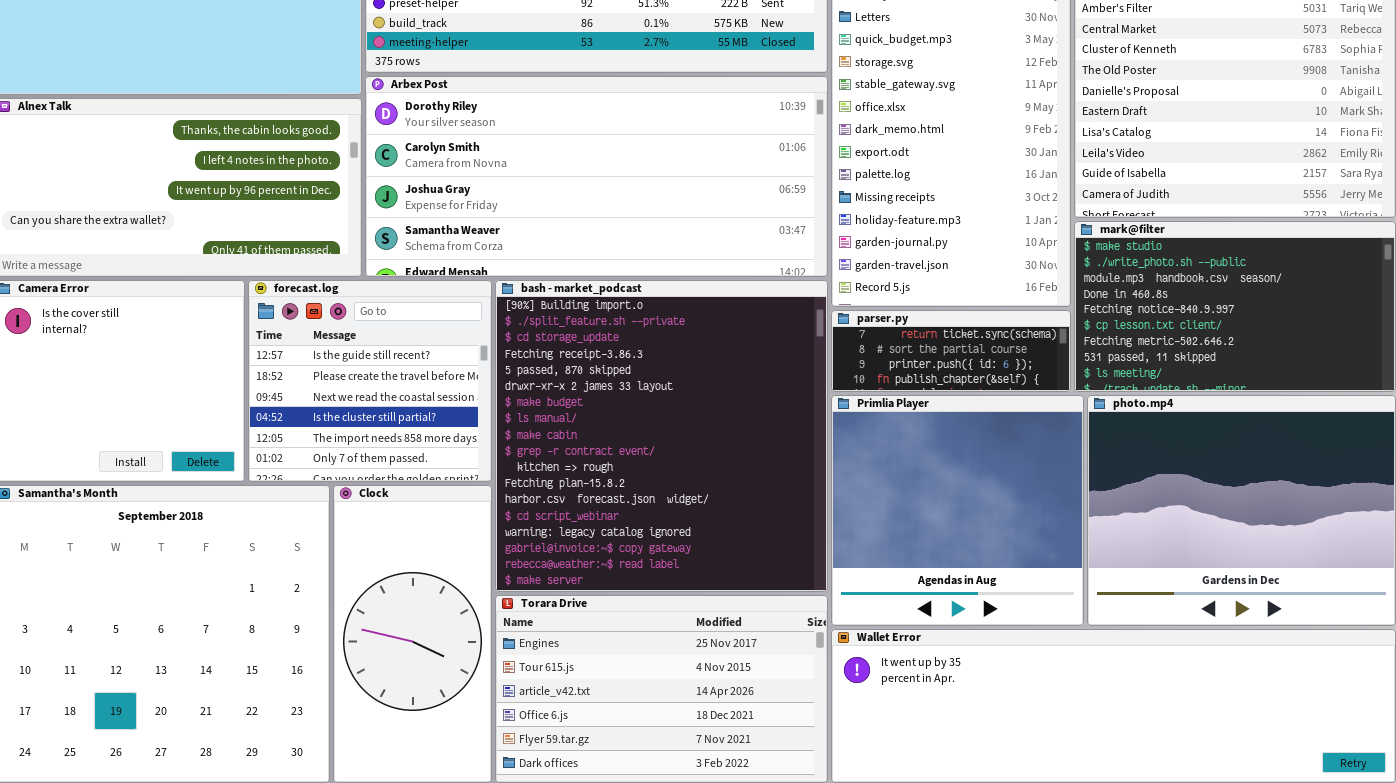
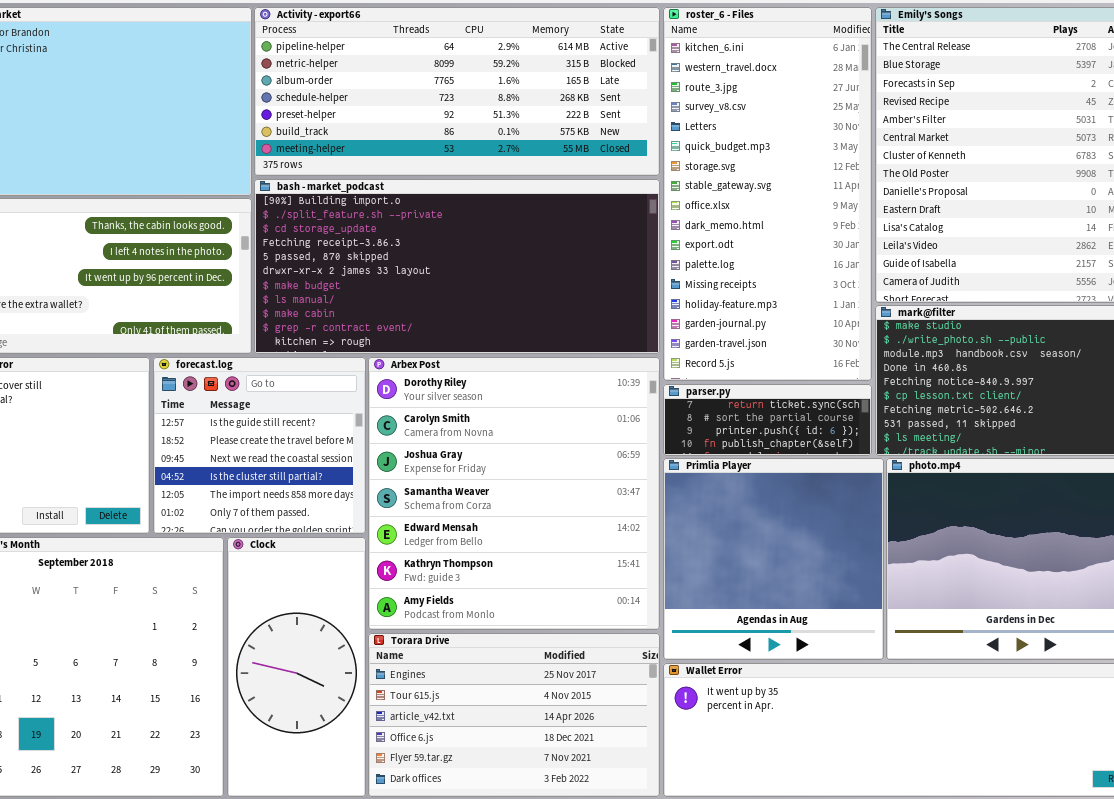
Arbex Post: [365,76,828,277] -> [368,357,660,630], moved, resized
bash - market_podcast: [495,280,828,592] -> [254,179,660,354], moved, resized

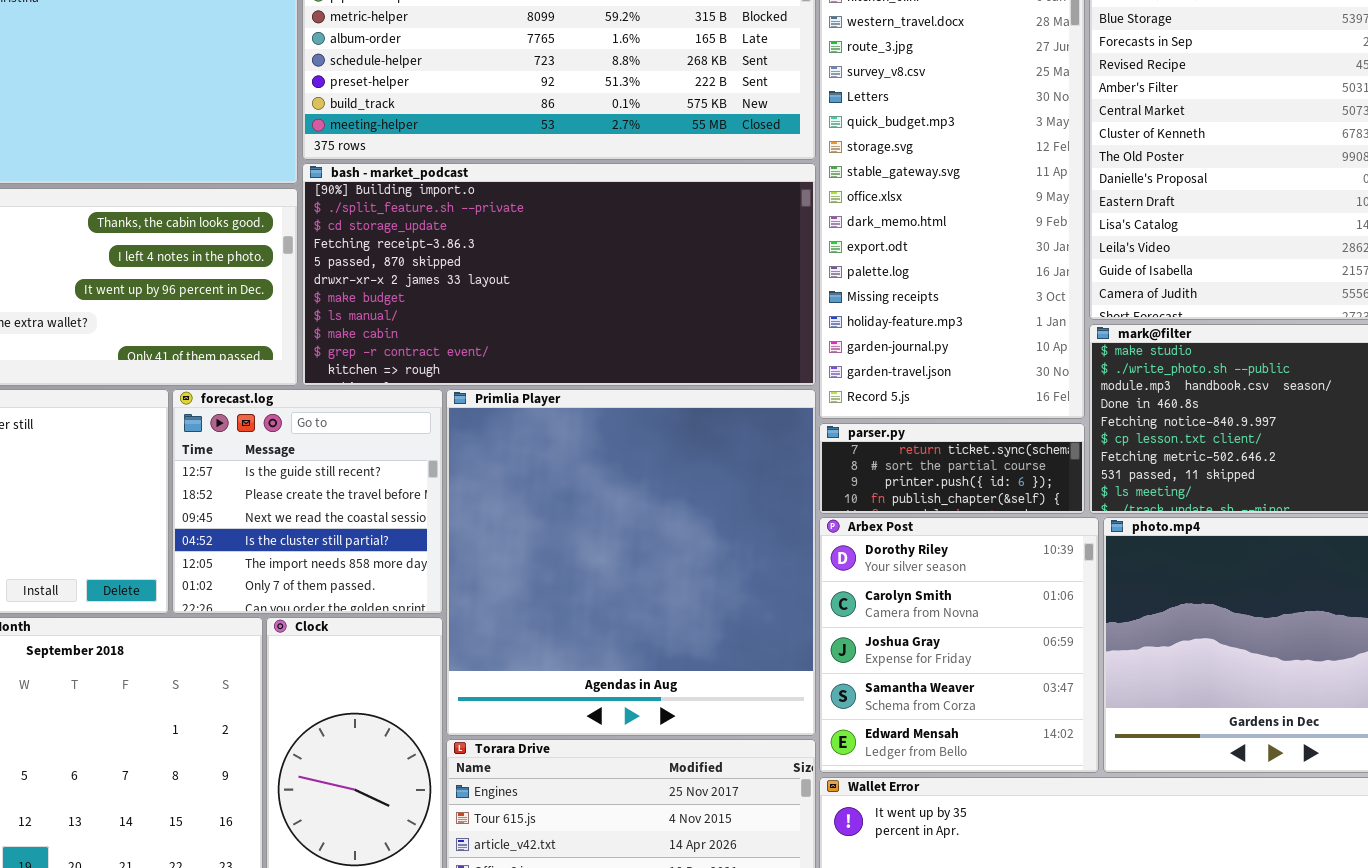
Arbex Post: [368,357,660,630] -> [819,517,1099,773], moved, resized
Primlia Player: [663,458,884,660] -> [446,389,816,736], moved, resized

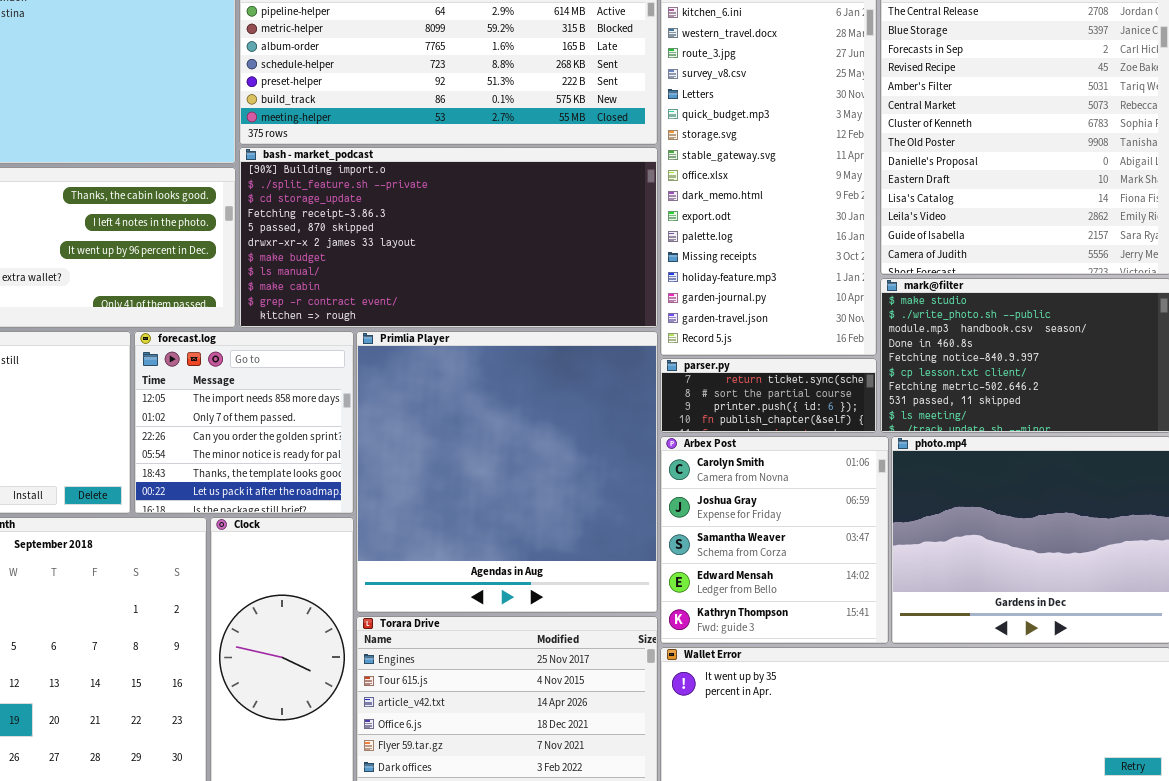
forecast.log: [172,389,443,614] -> [134,331,354,514], scrolled down 4 rows
Arbex Post: [819,517,1099,773] -> [660,436,889,644], scrolled down 1 row

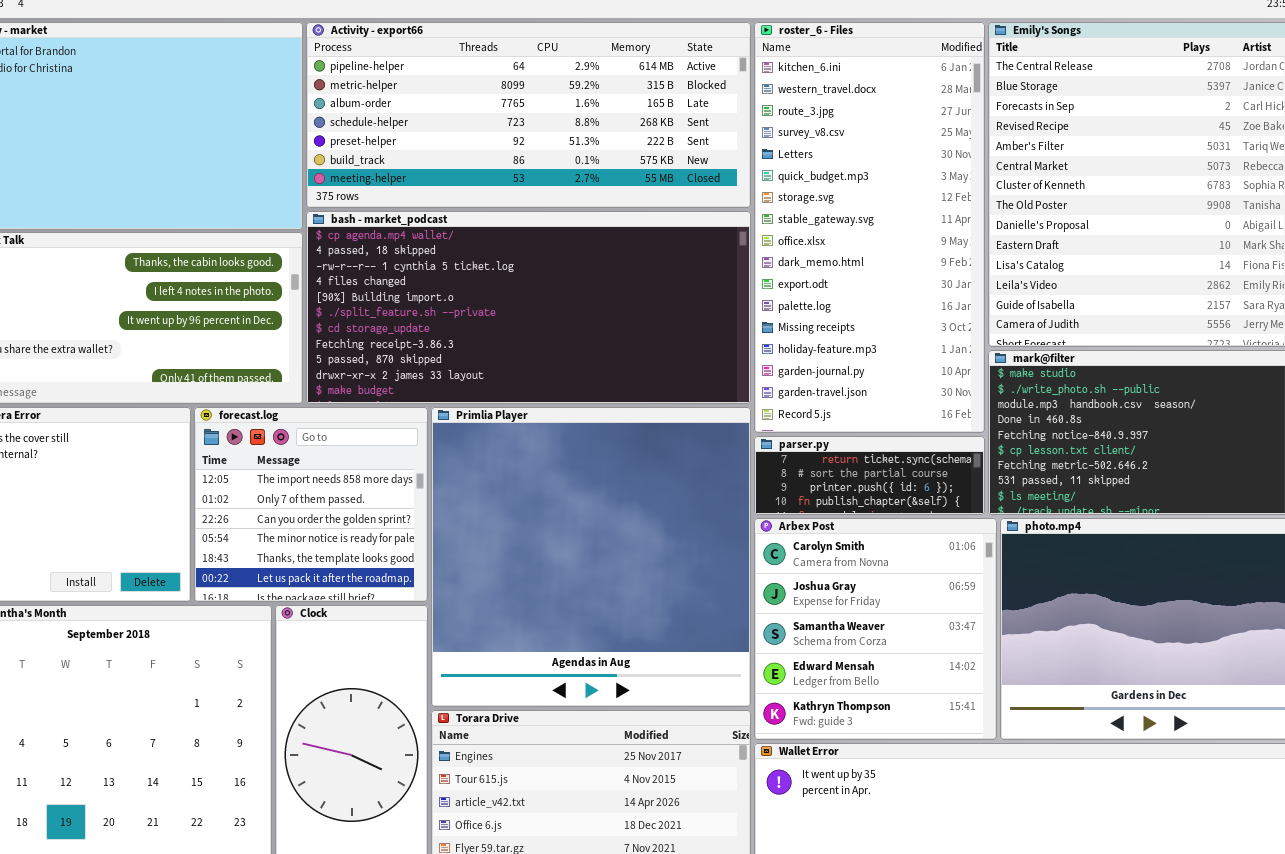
bash - market_podcast: [239,147,658,328] -> [306,211,751,404], scrolled up 4 rows

